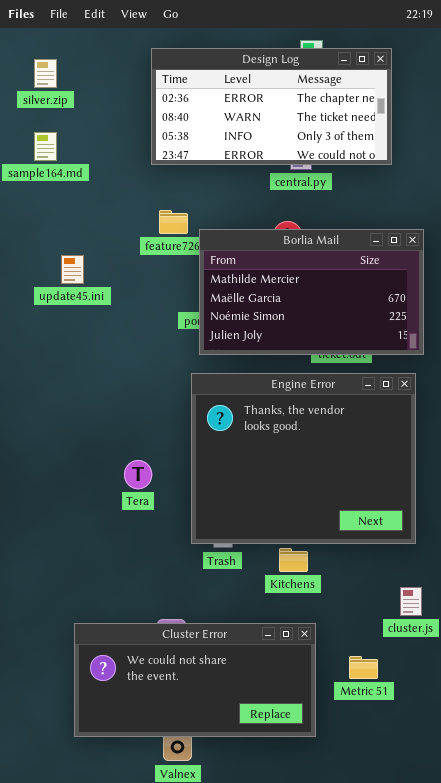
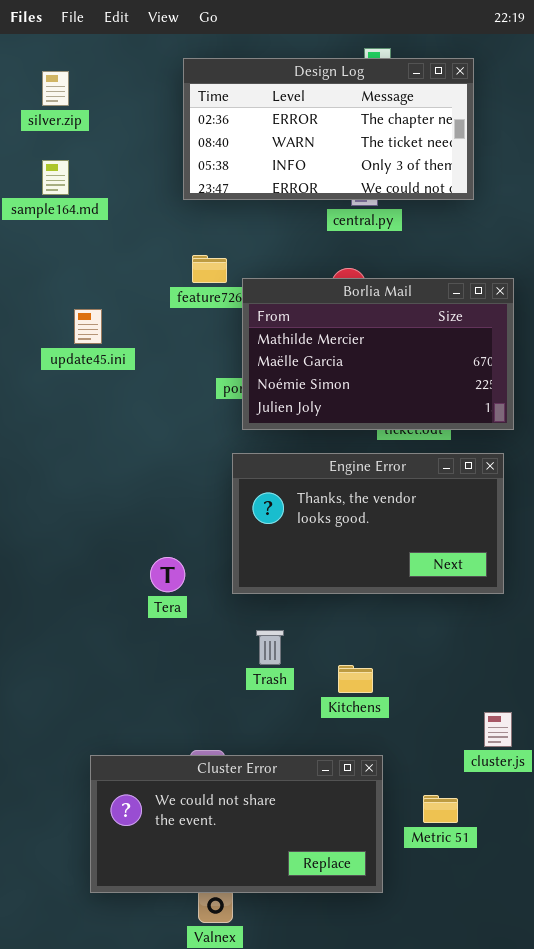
Engine Error: [191,373,416,544] -> [232,453,504,594], resized

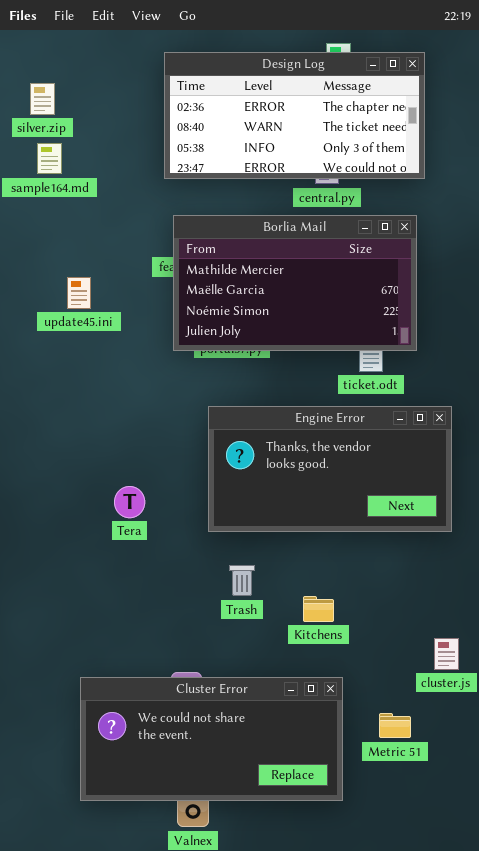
silver.zip: [42,71,69,106] -> [30,83,55,115], moved
Borlia Mail: [242,278,514,430] -> [173,215,417,351], moved
Tera: [150,557,185,592] -> [114,486,145,518], moved

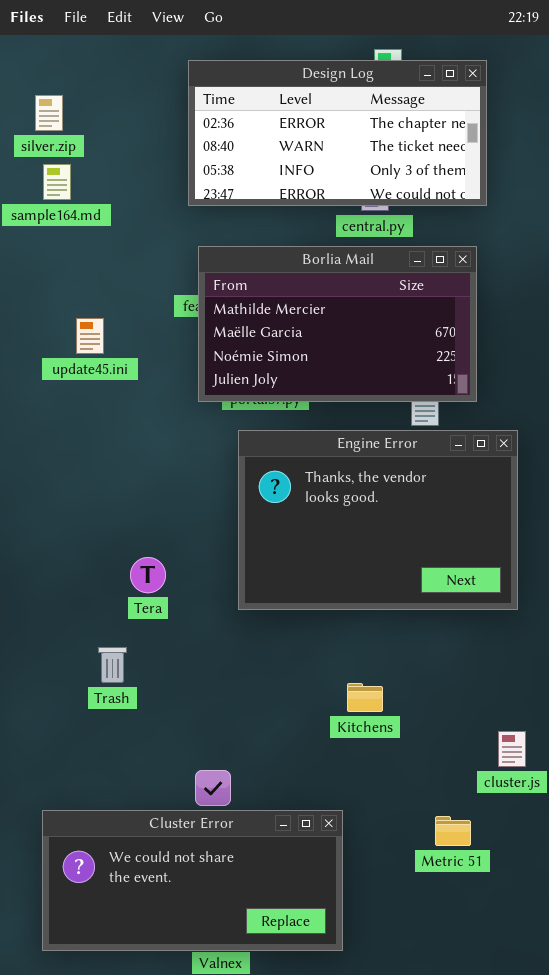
Engine Error: [208,406,452,532] -> [238,430,518,610], resized
Trash: [229,565,255,596] -> [98,647,127,683], moved
Cluster Error: [80,677,343,801] -> [42,810,343,951], moved

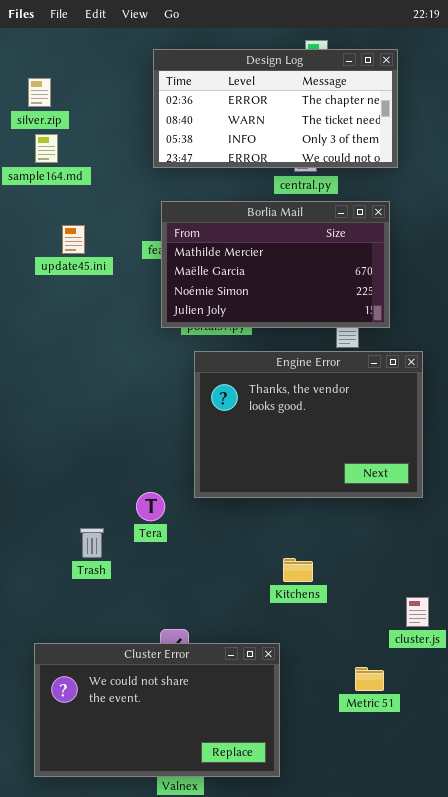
update45.ini: [76,318,104,354] -> [62,225,85,254], moved
Tera: [130,557,166,593] -> [136,492,165,521], moved
Cluster Error: [42,810,343,951] -> [34,643,280,777], resized

